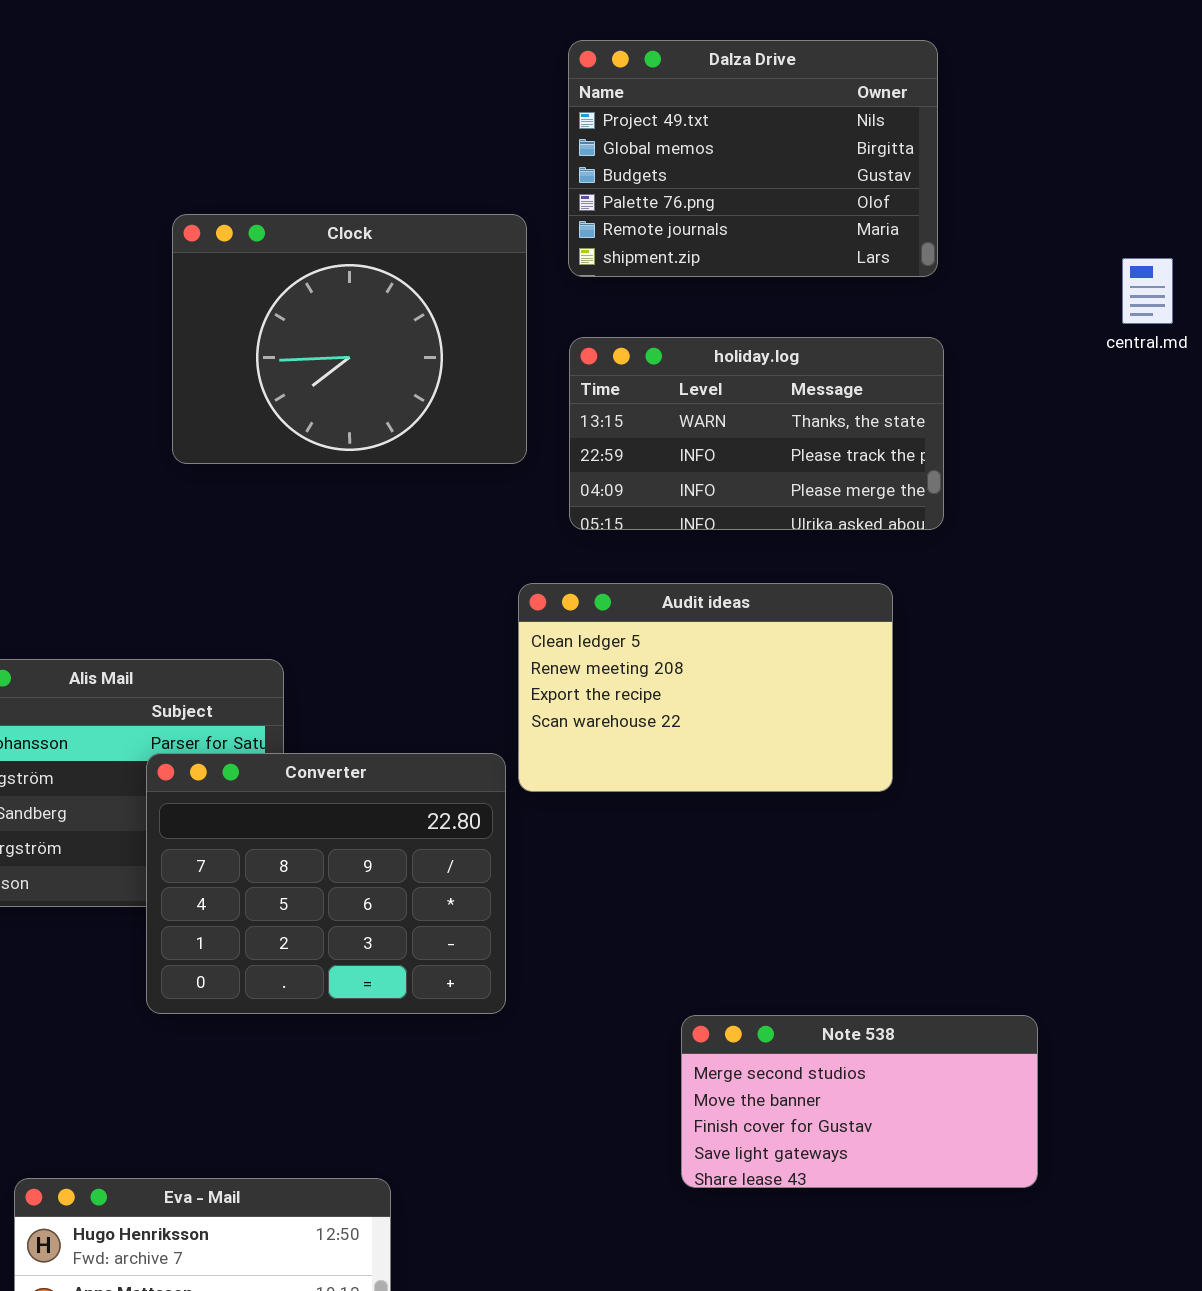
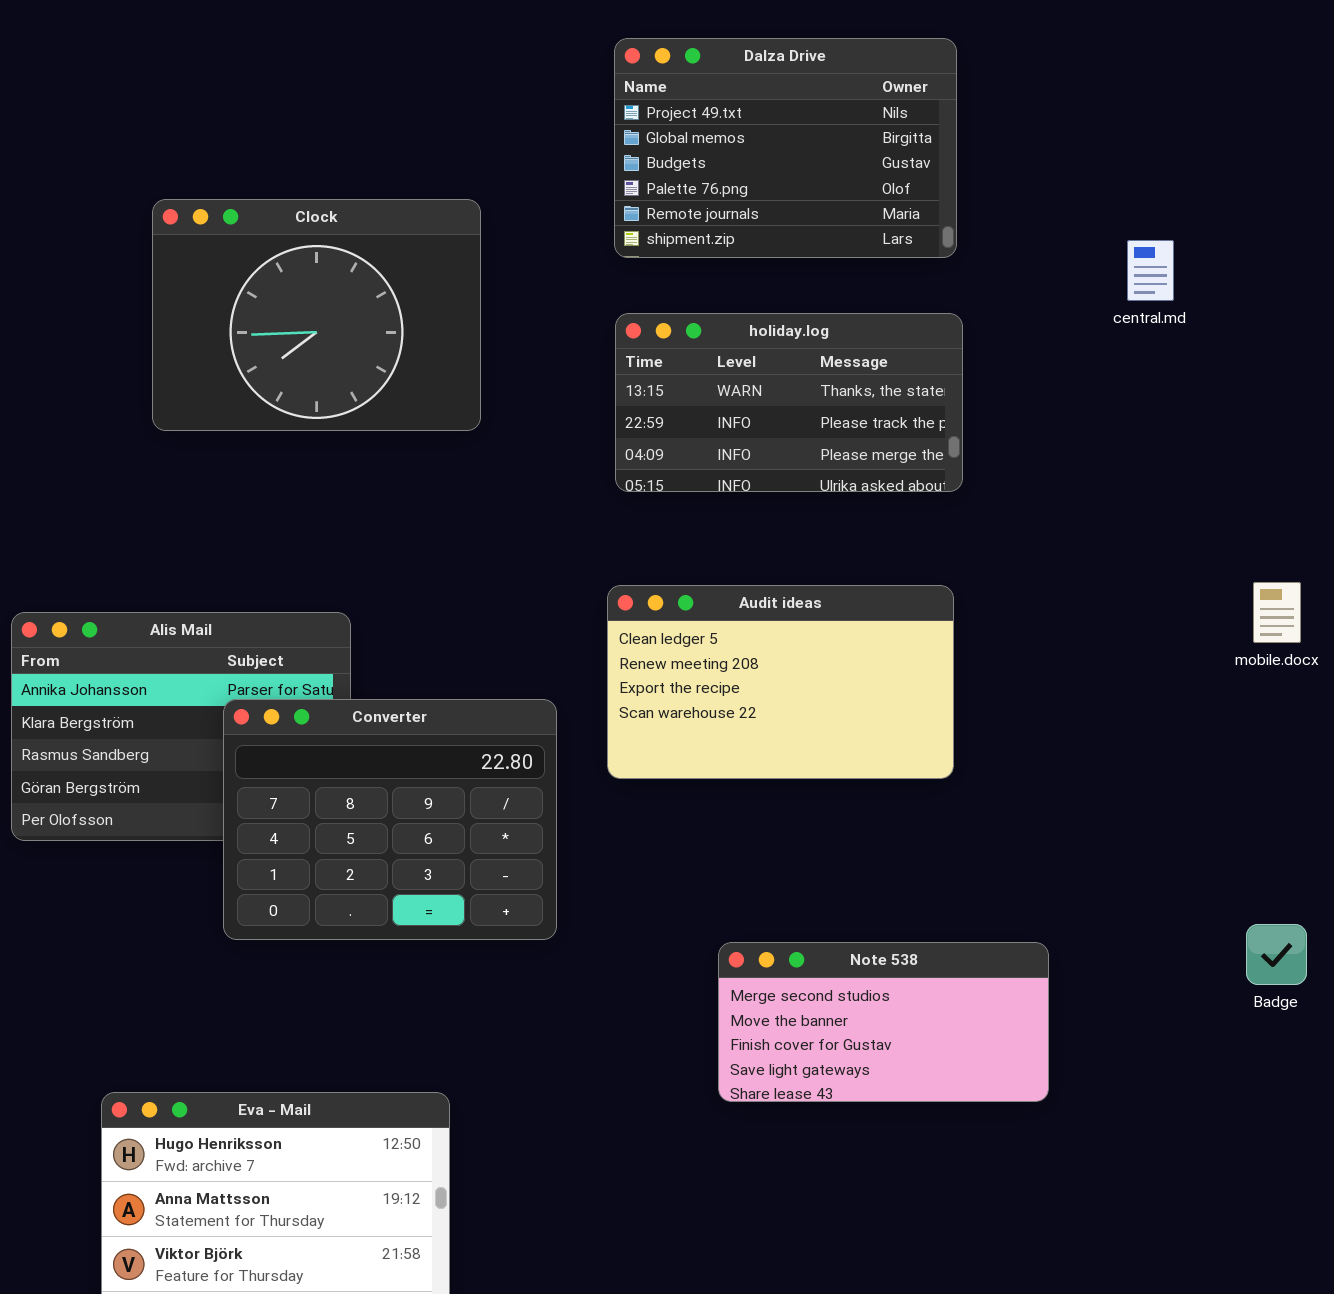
Clock: [172,214,527,464] -> [152,199,481,431], moved
Audit ideas: [518,583,893,792] -> [607,585,954,779], moved

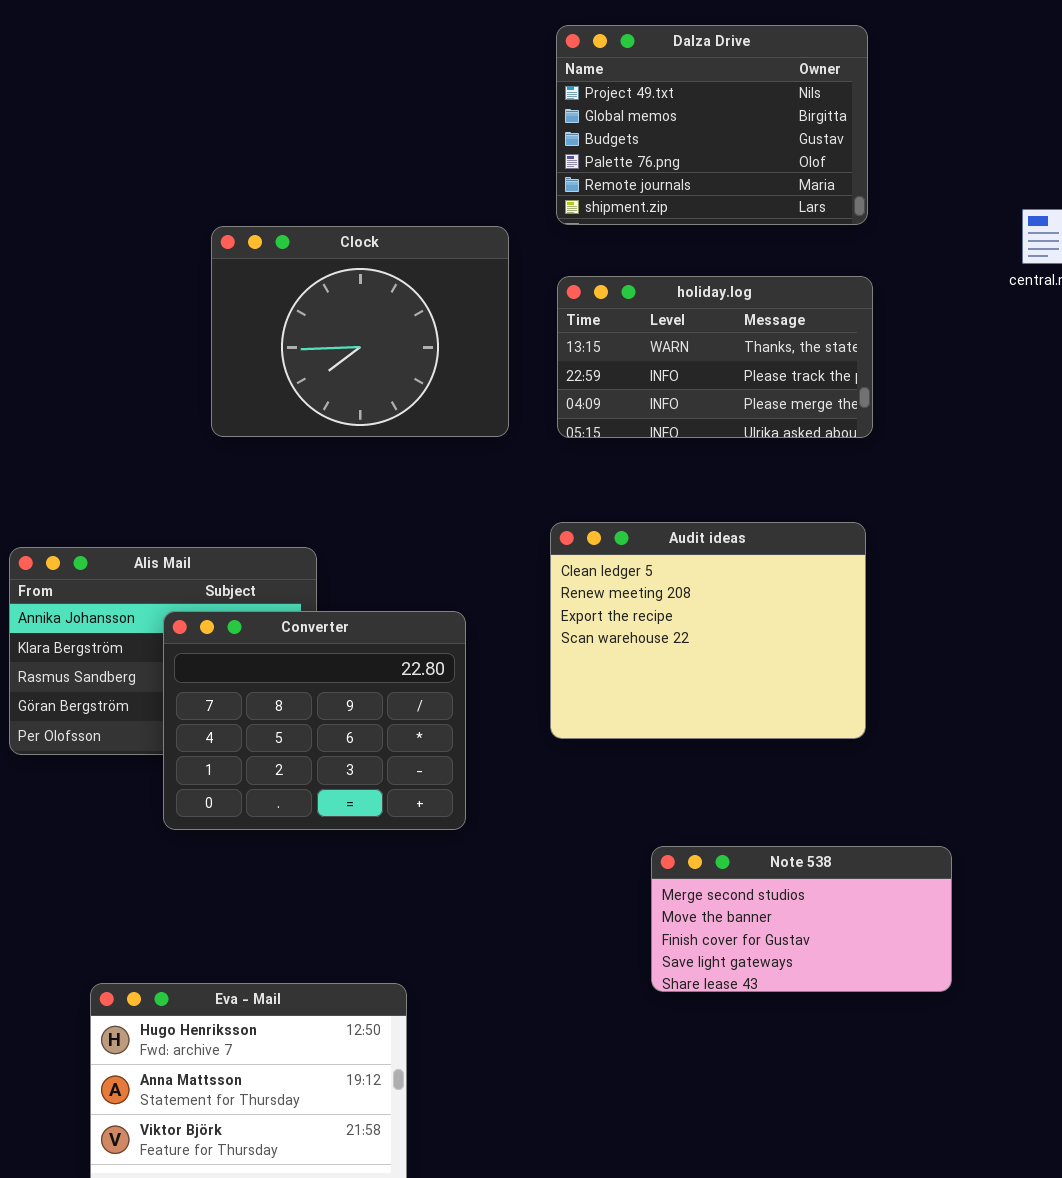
Clock: [152,199,481,431] -> [211,226,509,437], moved
Audit ideas: [607,585,954,779] -> [550,522,866,739], resized
Converter: [223,699,557,940] -> [163,611,466,830], moved

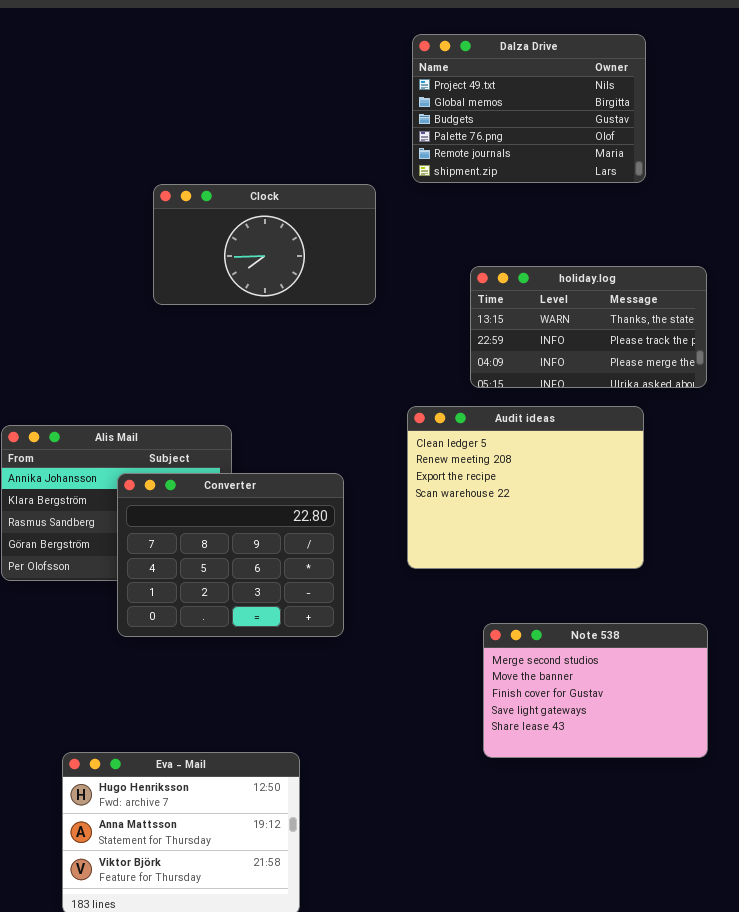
Clock: [211,226,509,437] -> [153,184,376,305], resized
holiday.log: [557,276,873,438] -> [470,266,707,388], moved
Note 538: [651,846,952,992] -> [483,623,708,758], resized

